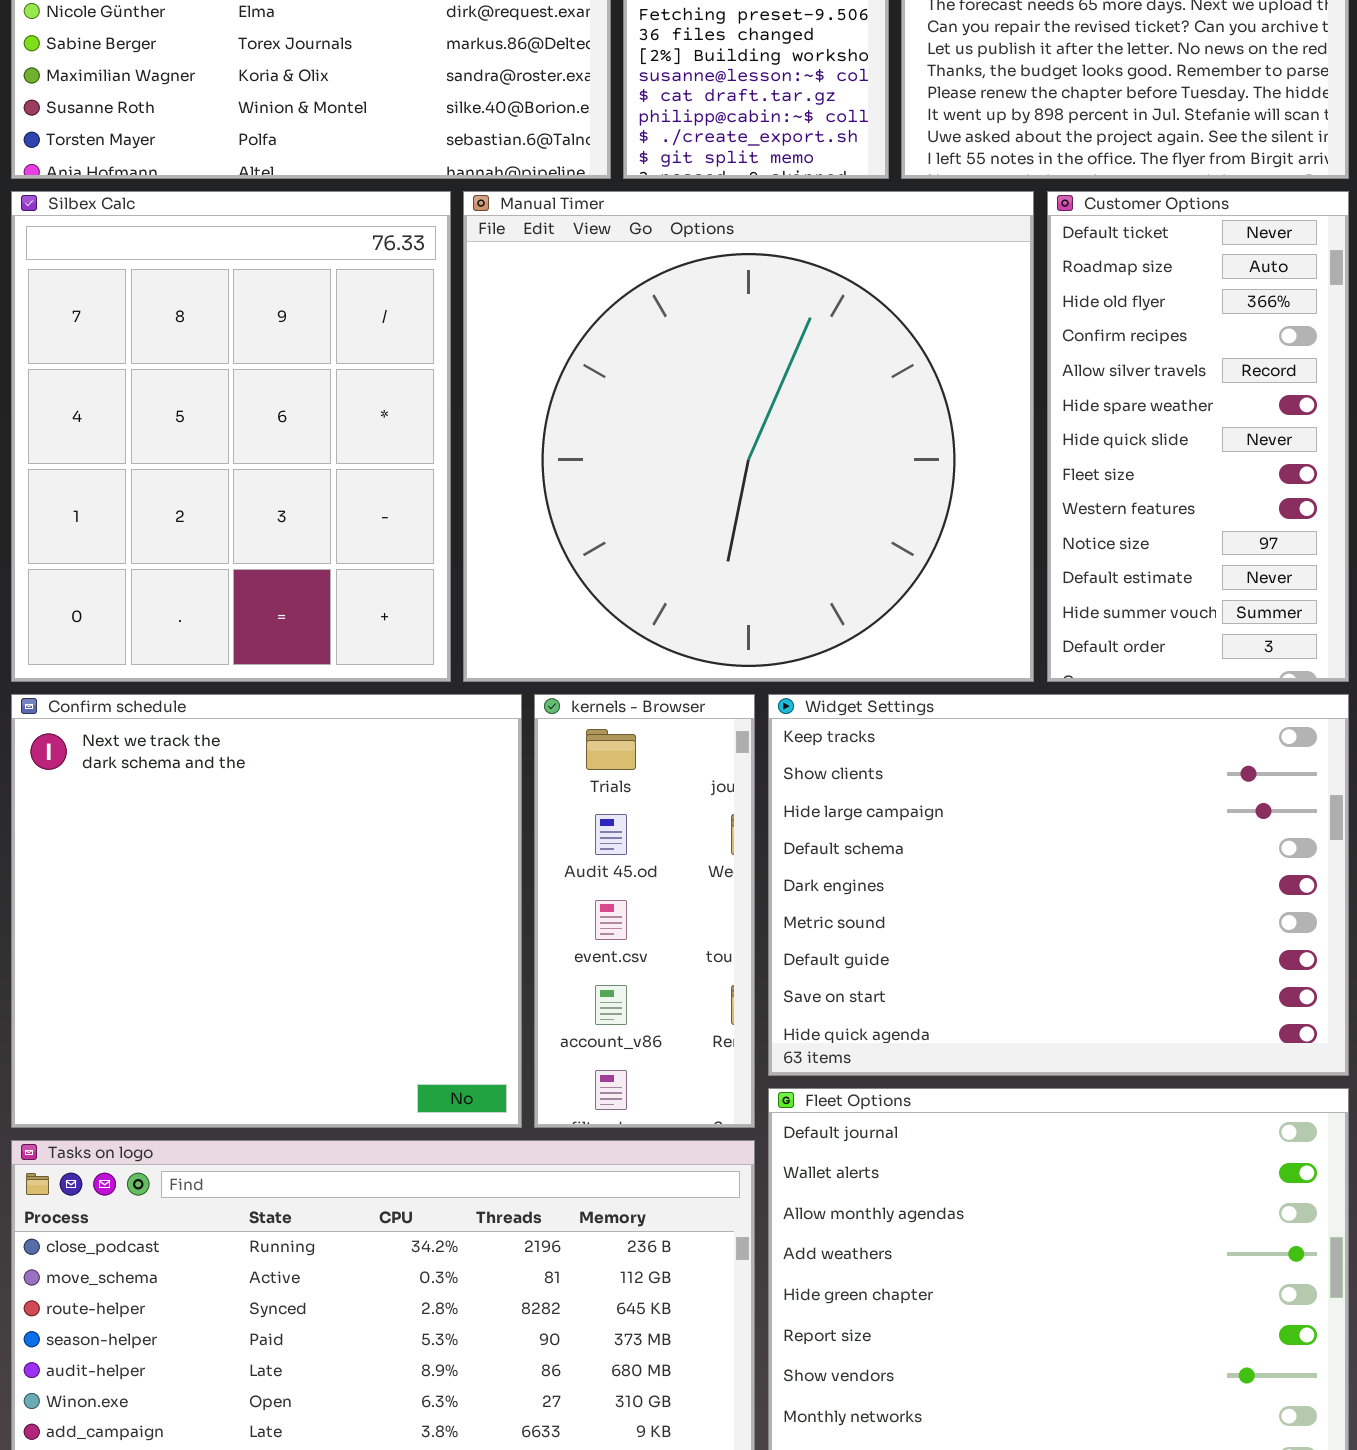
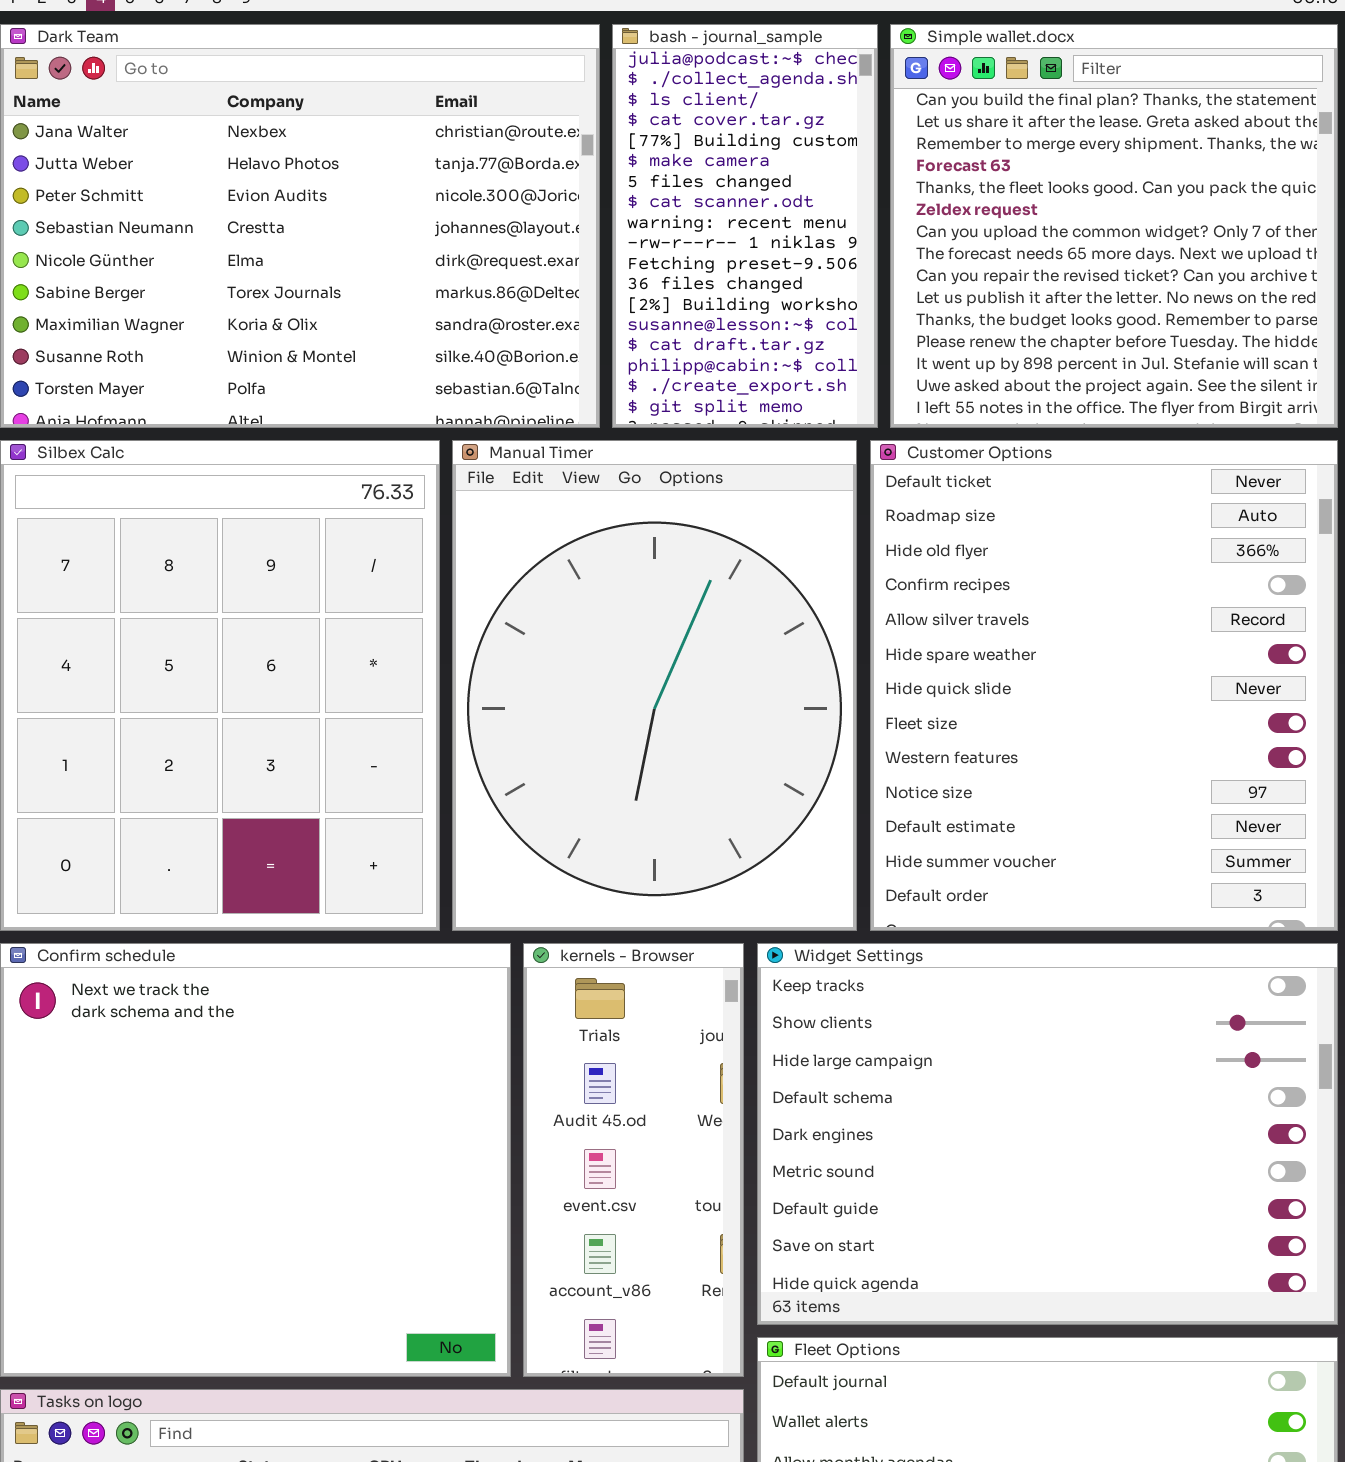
Manual Timer: [463,191,1034,682] -> [452,440,857,931], resized
Customer Options: [1047,191,1349,682] -> [870,440,1338,931], resized

